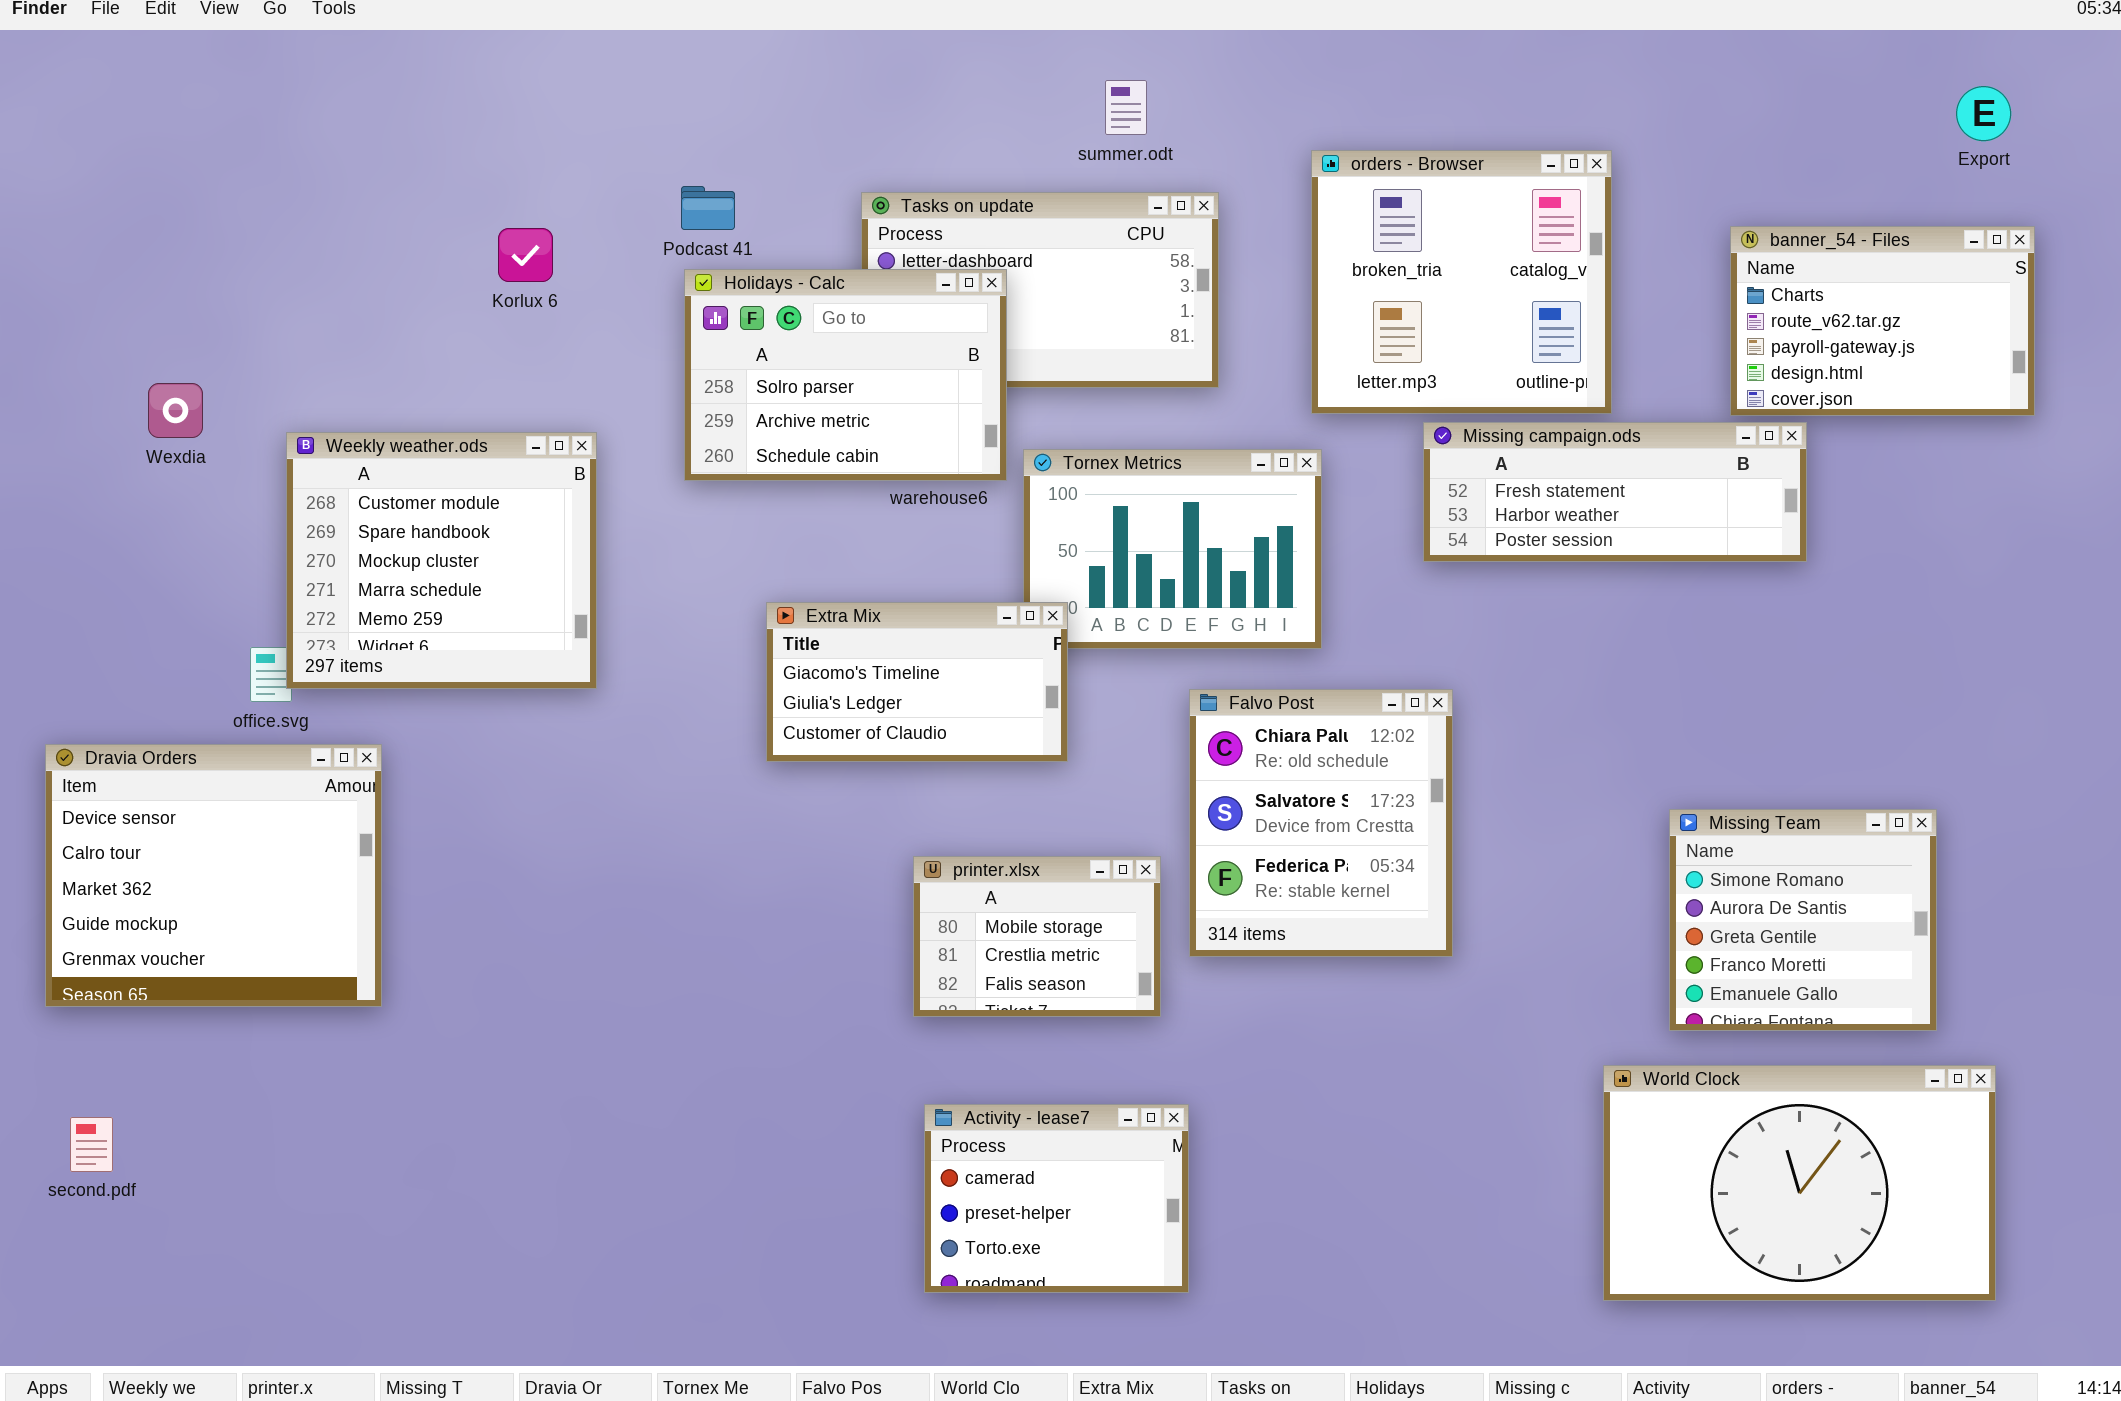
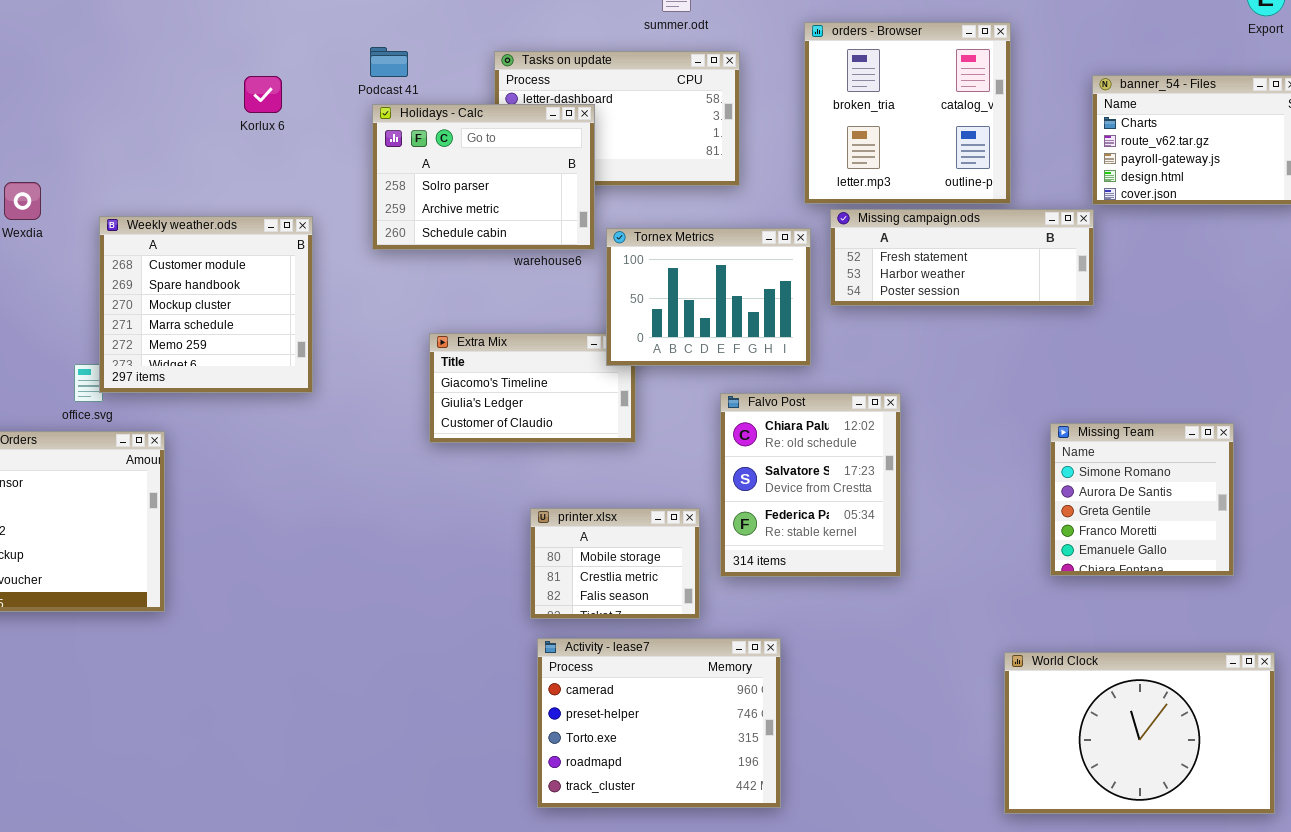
Missing campaign.ods: [1423,422,1807,562] -> [830,209,1094,306], moved
Tornex Metrics: [1023,449,1322,649] -> [606,228,811,366], raised
Missing Team: [1669,809,1937,1031] -> [1050,423,1234,576], moved
Activity - lease7: [924,1104,1189,1293] -> [537,638,781,808], resized

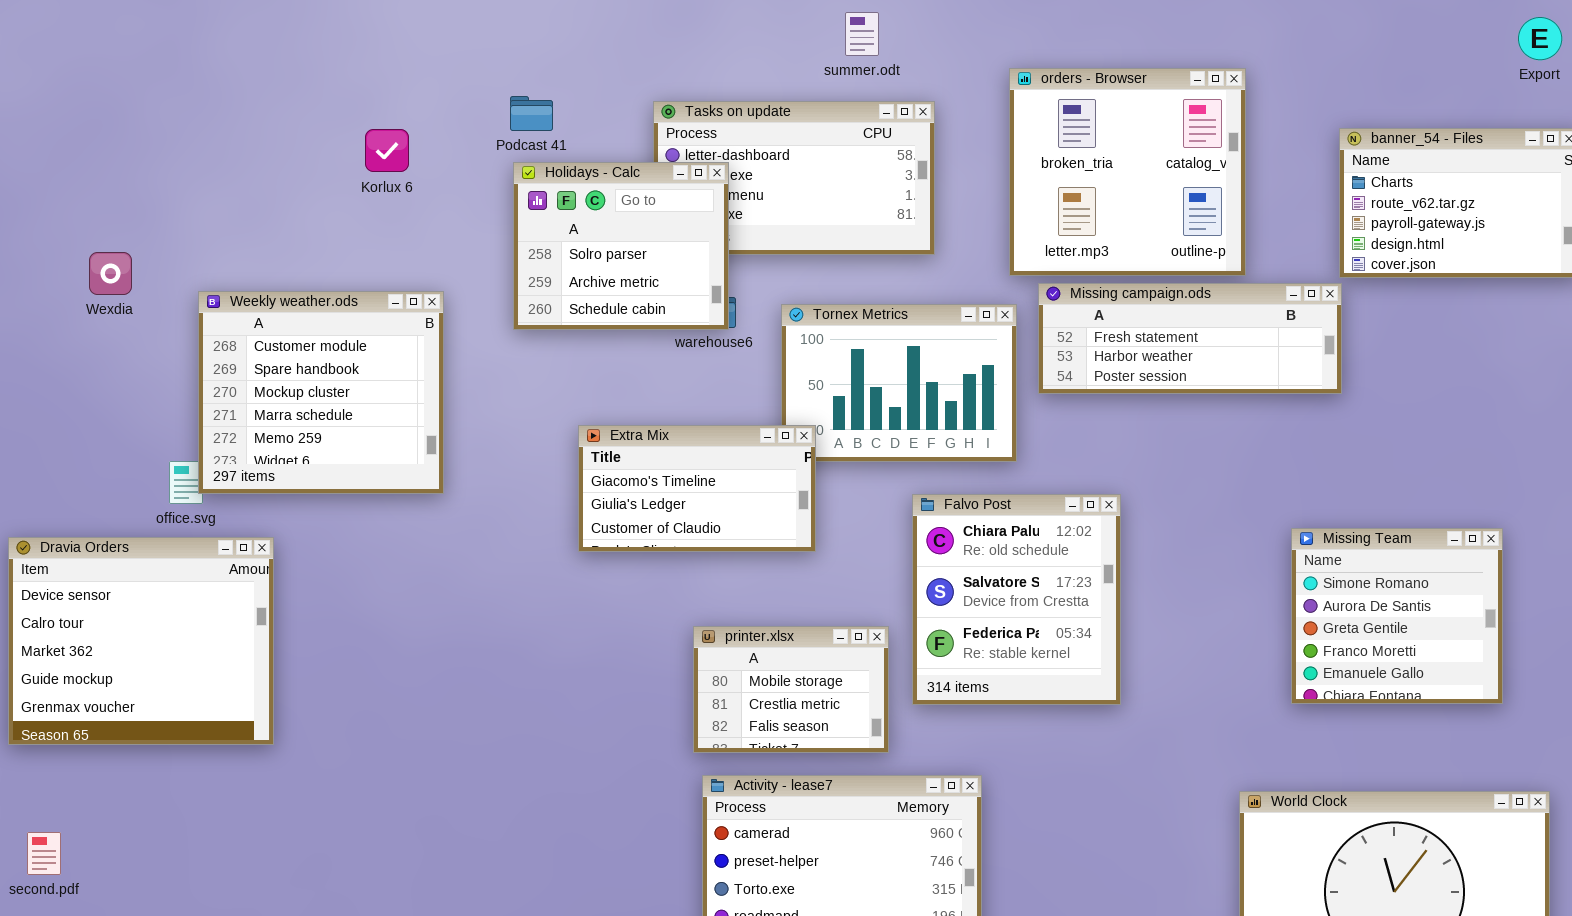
Holidays - Calc: [372,104,595,250] -> [513,162,729,330], resized
Extra Mix: [429,333,636,443] -> [578,425,816,552], raised

